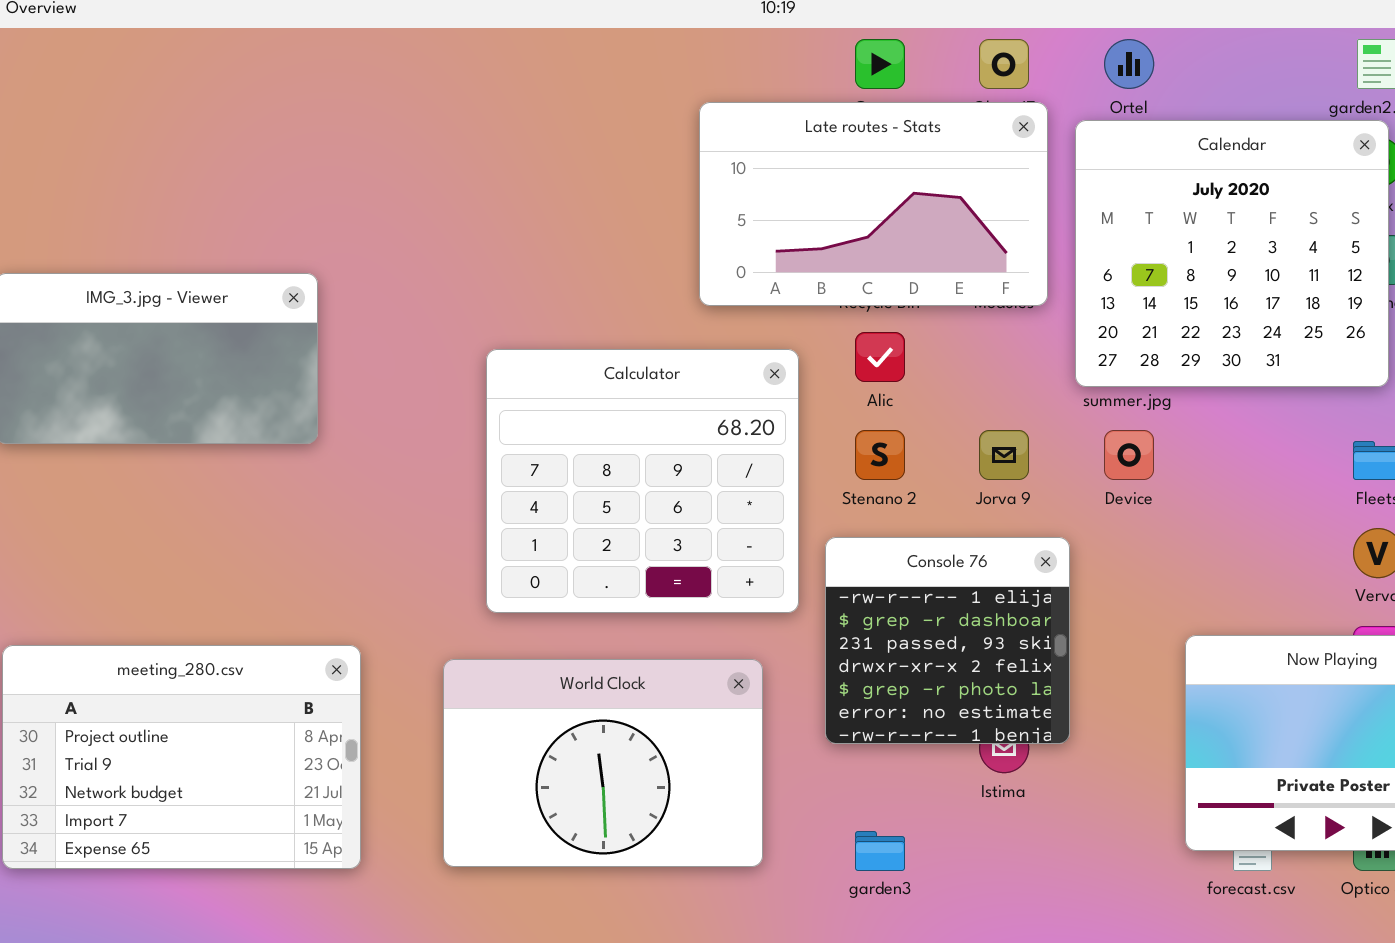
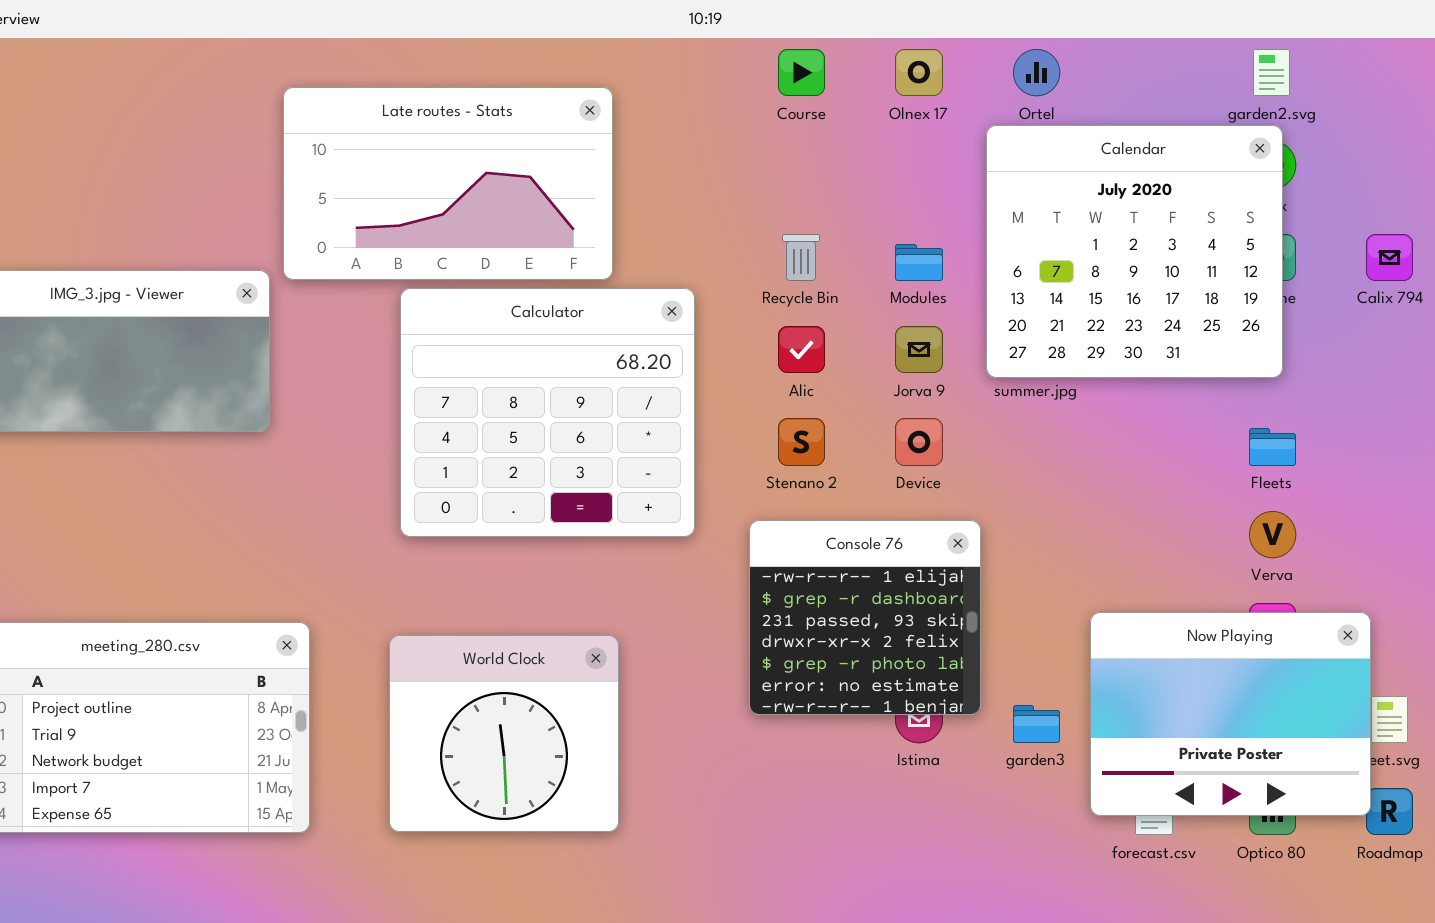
Late routes - Stats: [699,102,1048,306] -> [283,87,613,280], moved
Calculator: [486,349,799,613] -> [400,288,695,537], moved
Jorva 9: [979,430,1029,480] -> [895,326,943,373], moved
Device: [1104,430,1154,480] -> [895,418,943,466], moved
World Clock: [443,659,763,867] -> [389,635,619,832], resized
garden3: [855,831,905,871] -> [1013,705,1060,743], moved

